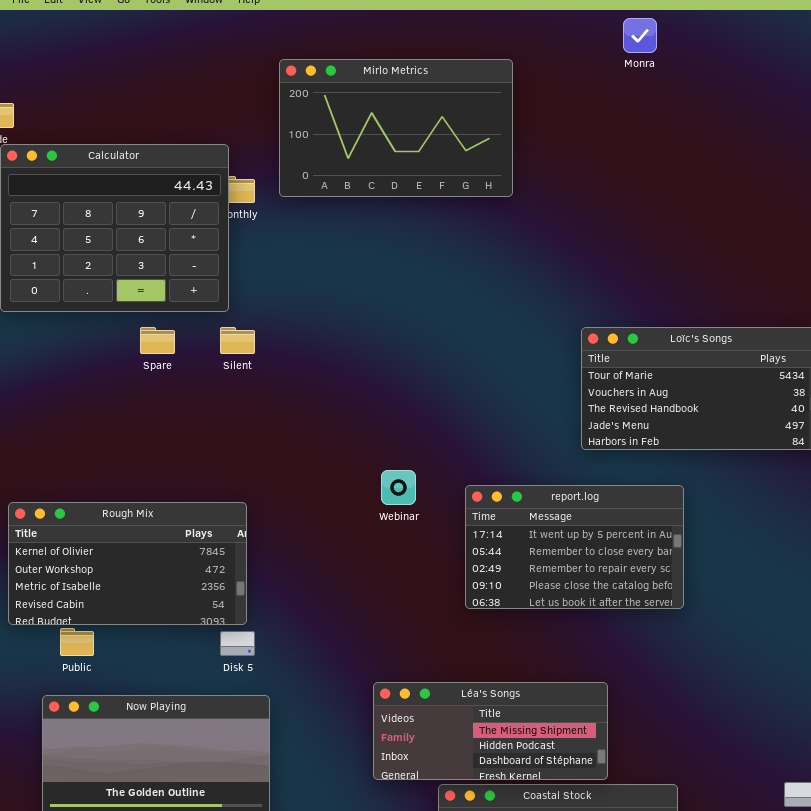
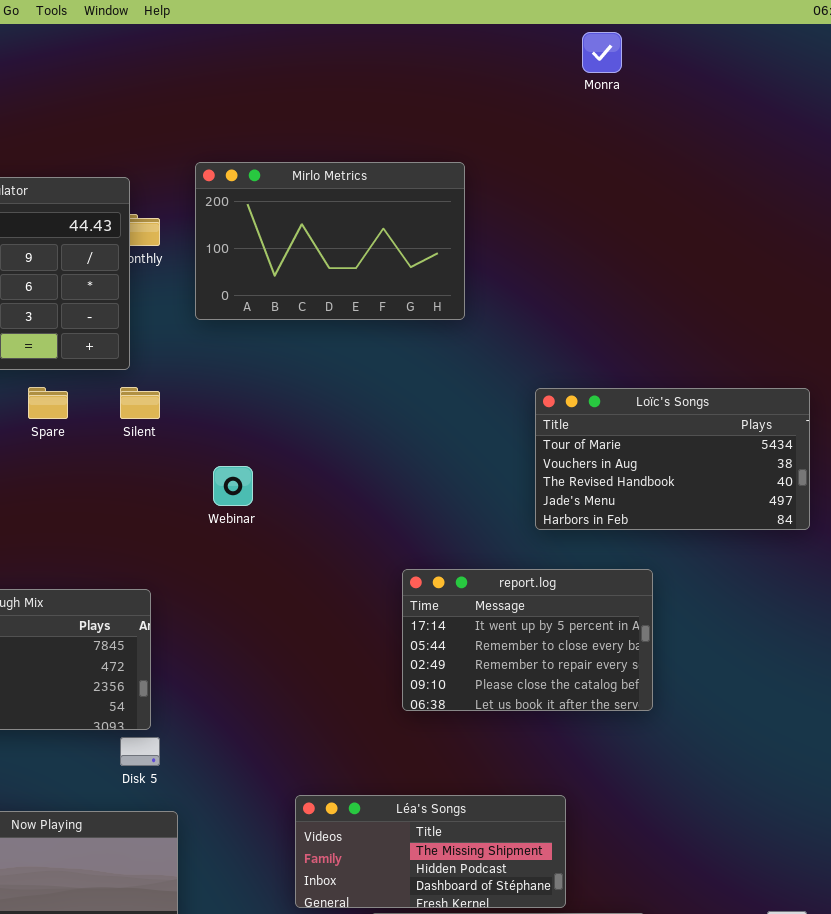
Mirlo Metrics: [279,59,513,197] -> [195,162,465,320], moved
Webinar: [381,470,416,505] -> [213,466,253,506], moved

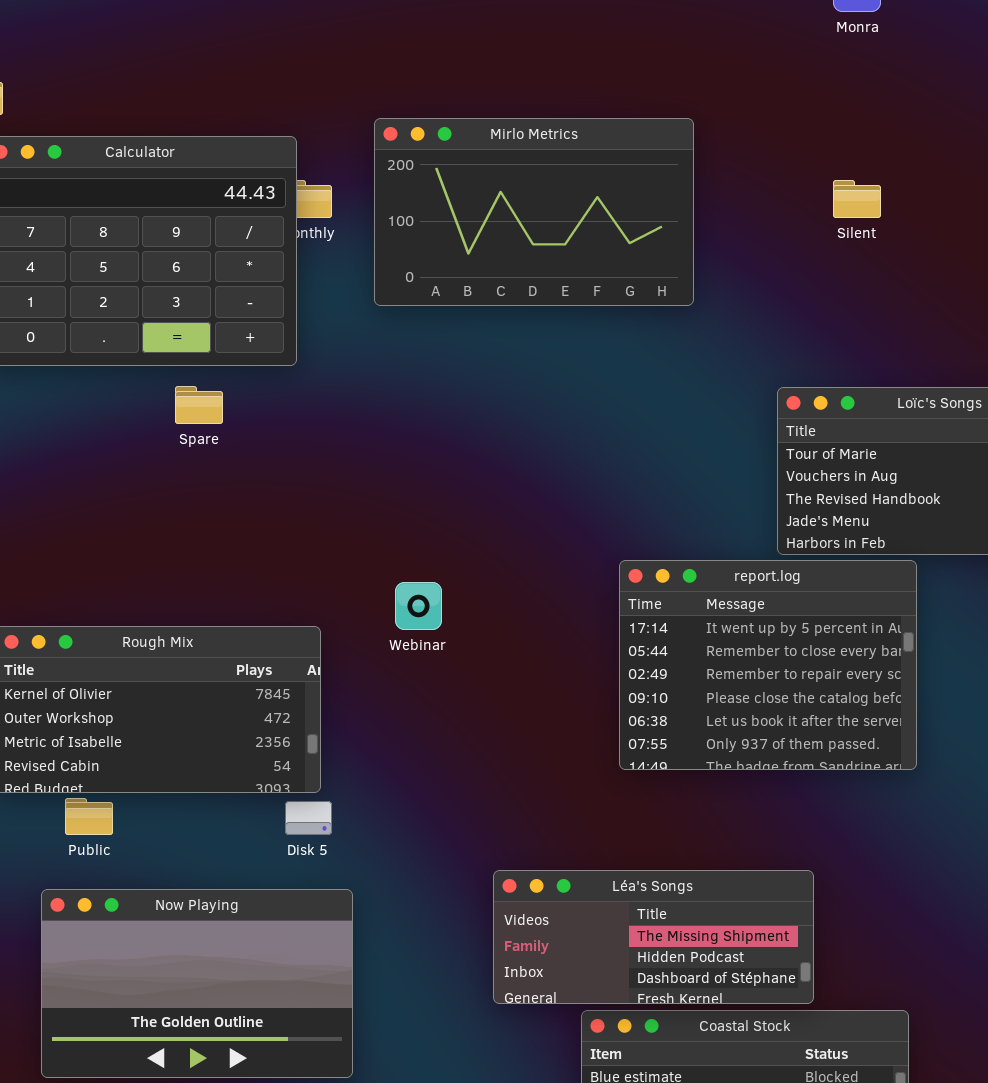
Silent: [120,387,160,419] -> [833,180,881,218], moved
Webinar: [213,466,253,506] -> [395,582,442,630], moved
report.log: [402,569,653,711] -> [619,560,917,770], resized

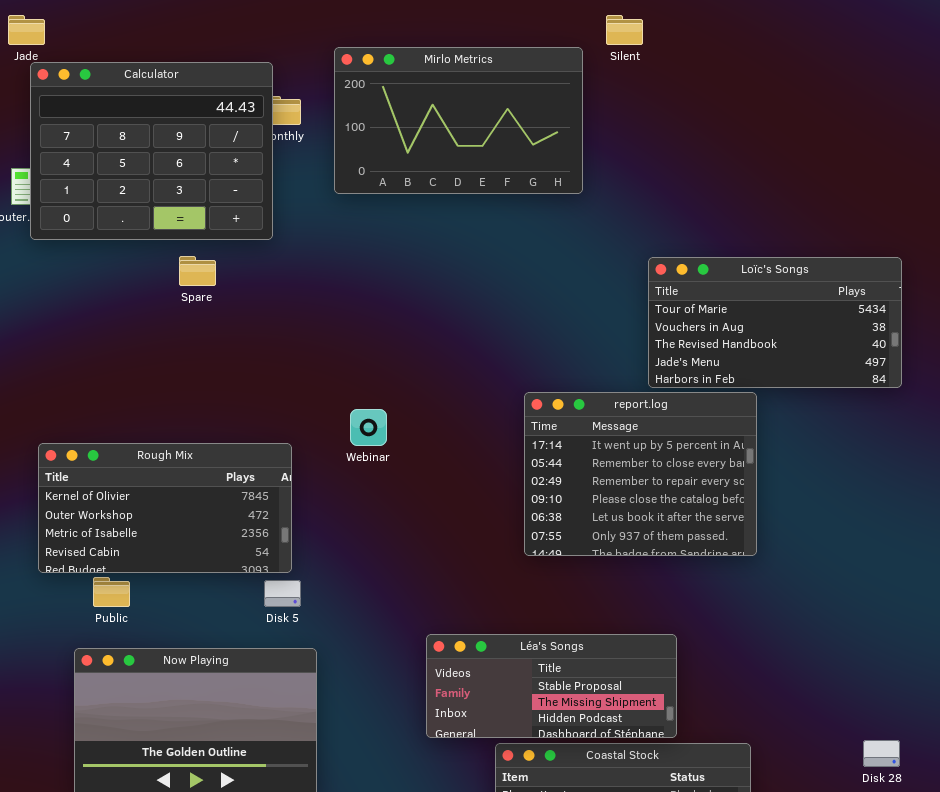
Silent: [833,180,881,218] -> [606,15,643,45], moved
Léa's Songs: [493,870,814,1004] -> [426,634,677,738], scrolled up 1 row

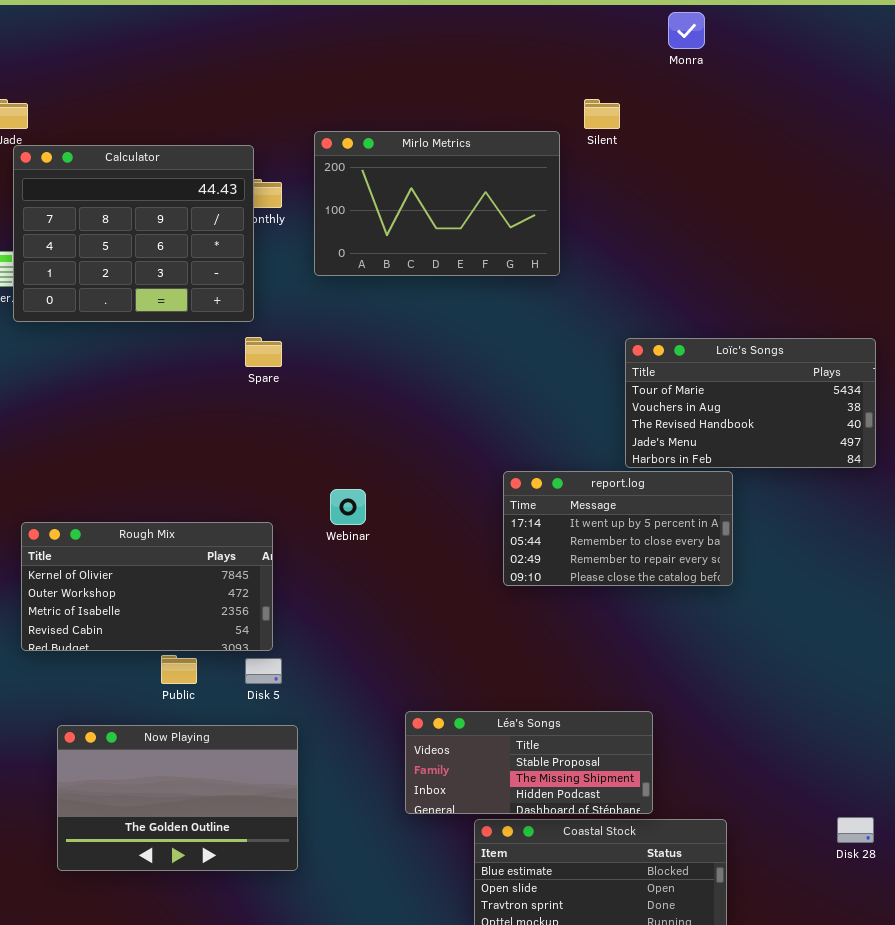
Spare: [179,256,216,286] -> [245,337,282,367], moved
report.log: [524,392,757,556] -> [503,471,733,586], resized
Public: [93,577,130,607] -> [161,655,197,684], moved

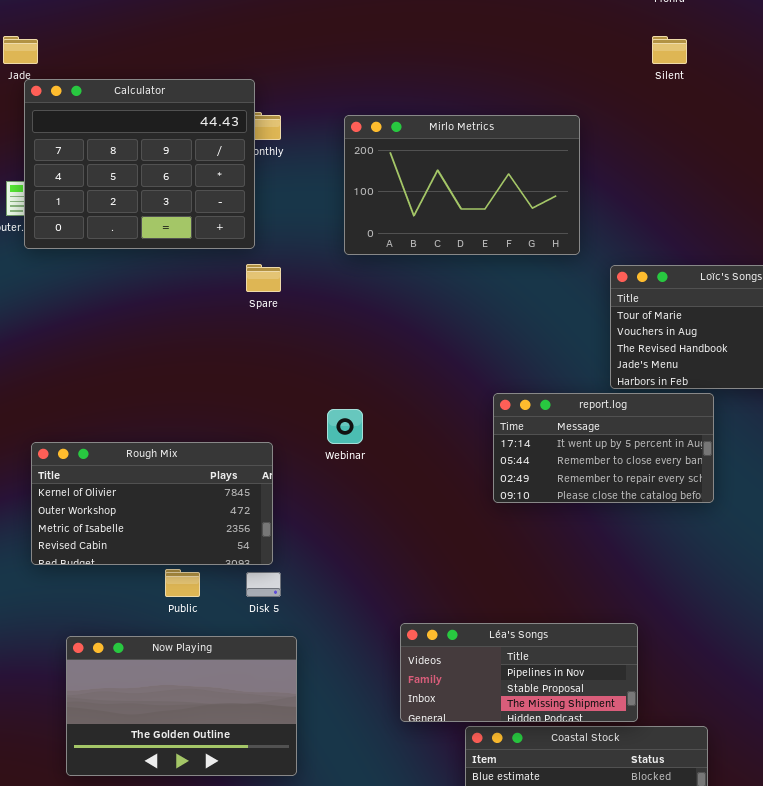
Silent: [584,99,620,129] -> [652,36,687,64], moved
Mirlo Metrics: [314,131,560,276] -> [344,115,580,255], moved
Léa's Songs: [405,711,653,814] -> [400,623,638,722], scrolled up 1 row

